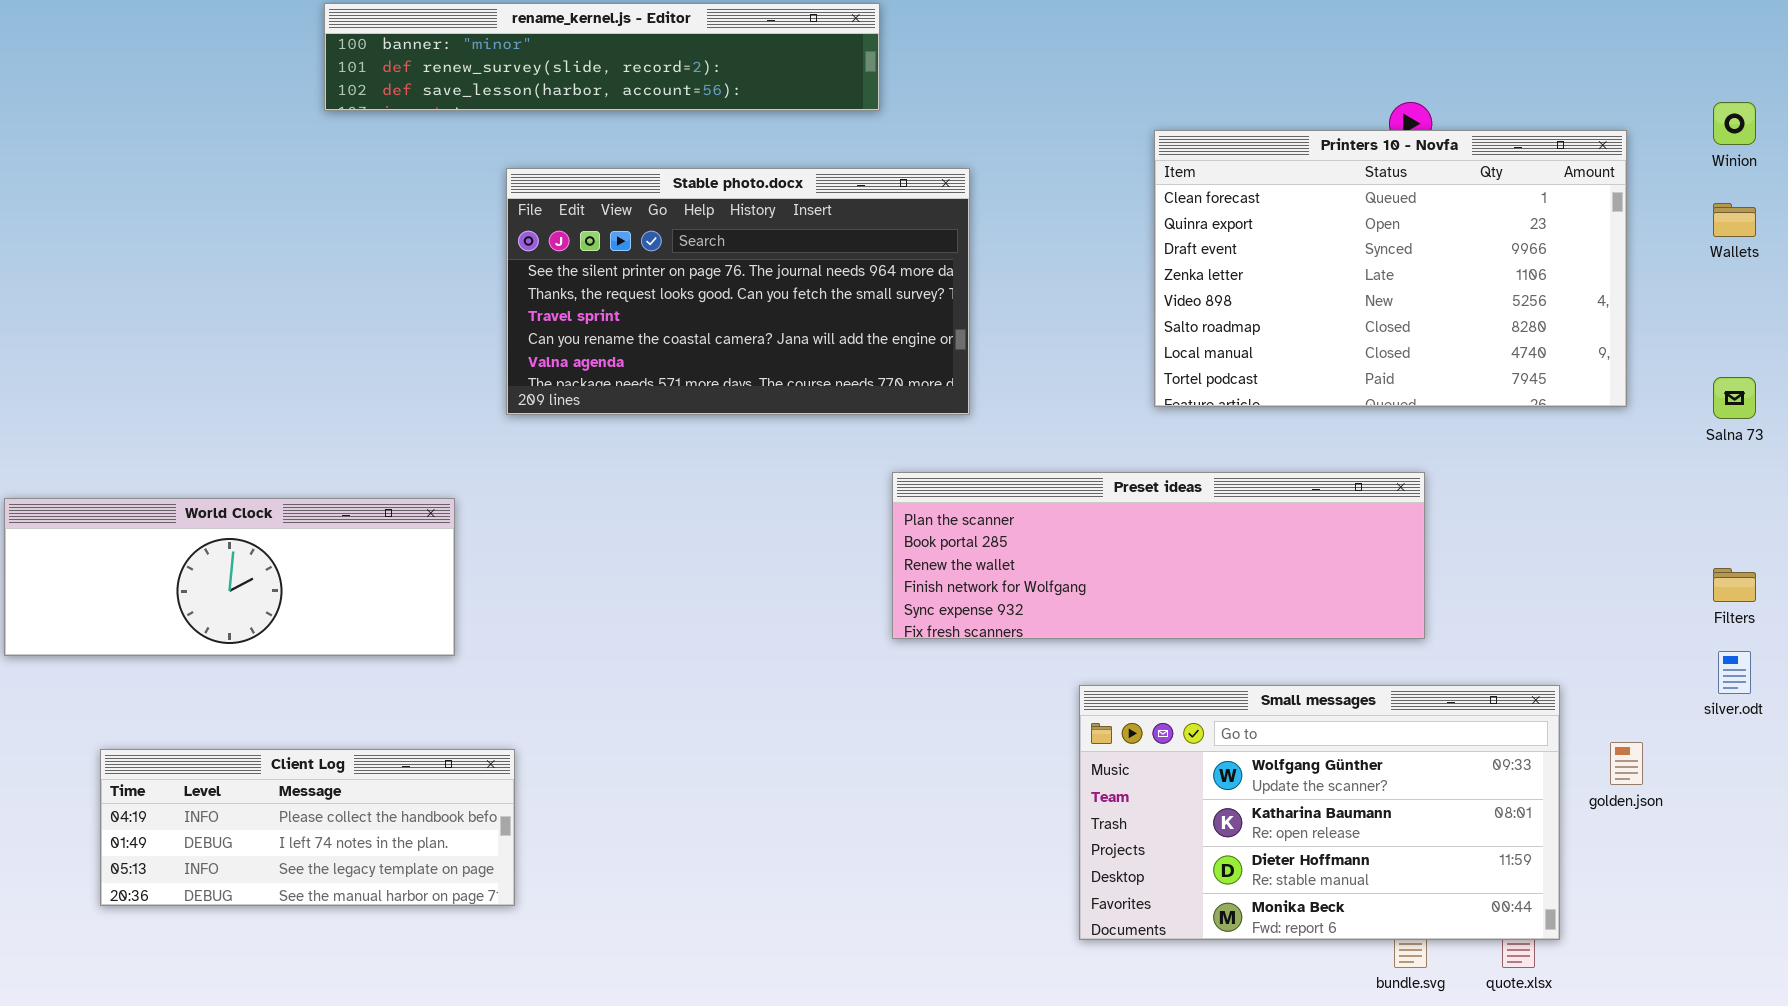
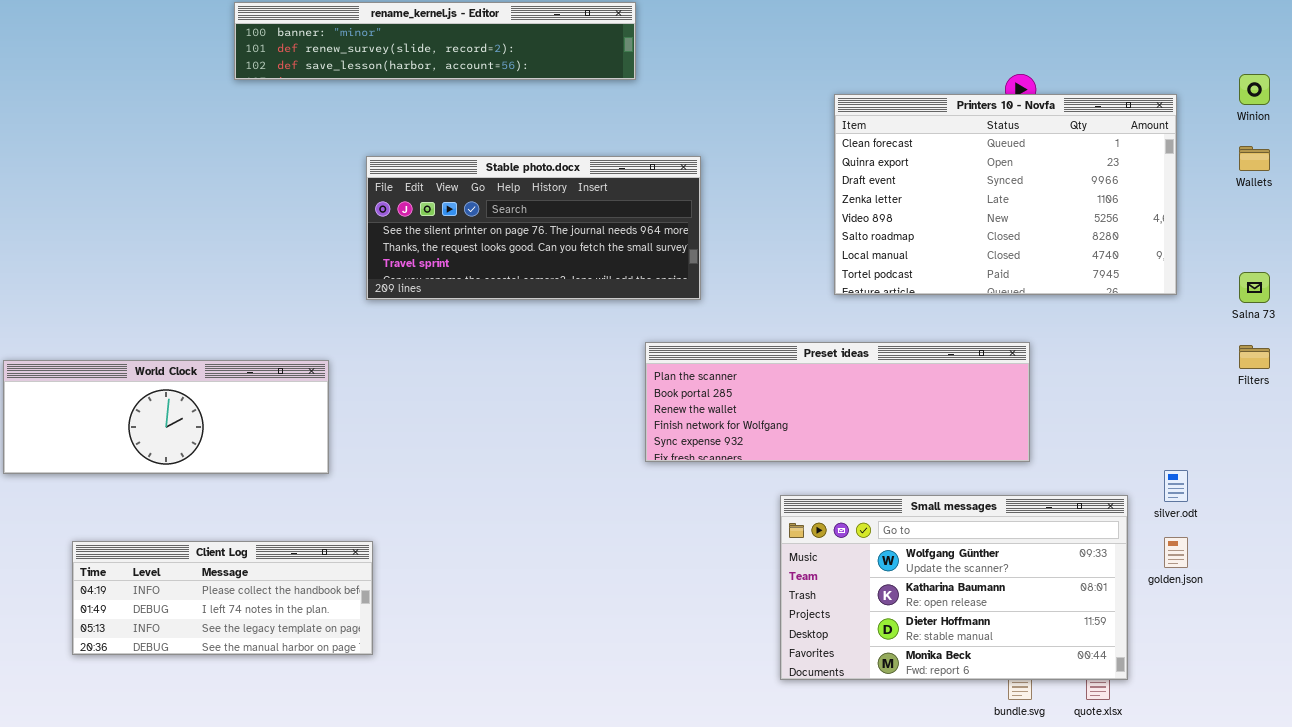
Stable photo.docx: [506,168,970,415] -> [366,156,701,300], resized
Filters: [1713,568,1756,602] -> [1239,345,1270,369], moved
silver.odt: [1718,651,1751,694] -> [1164,470,1188,502], moved

